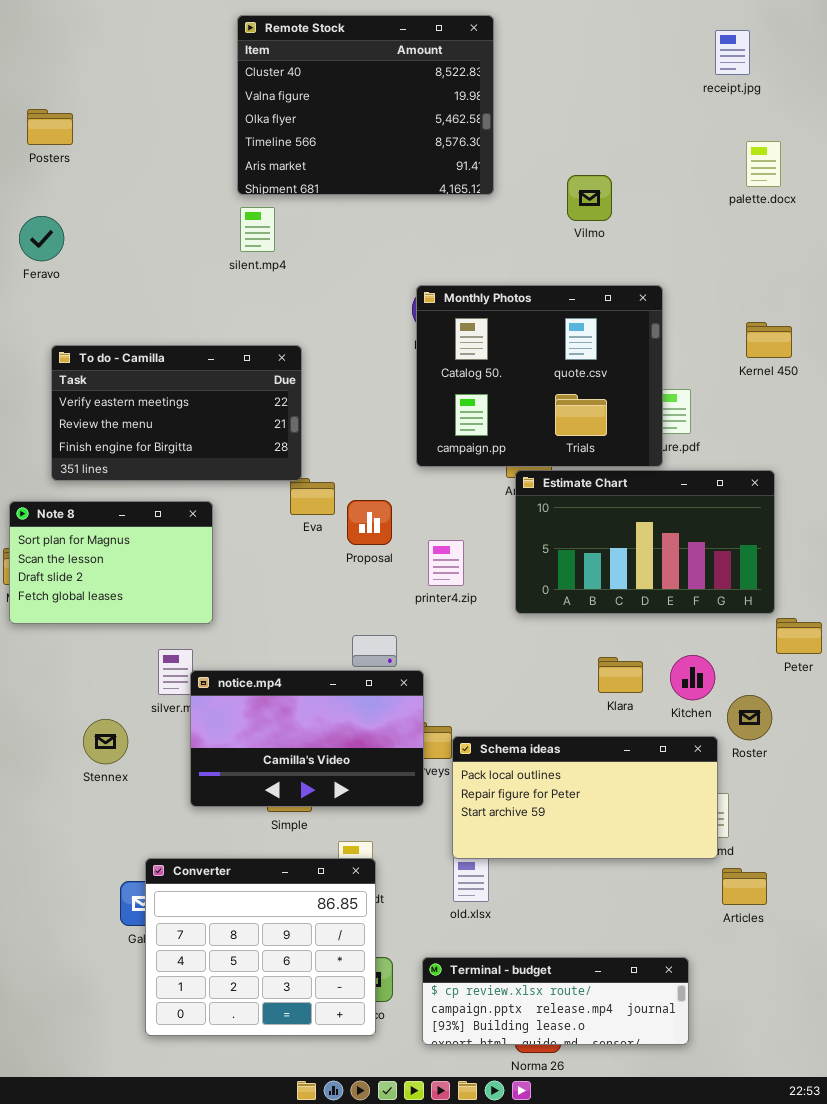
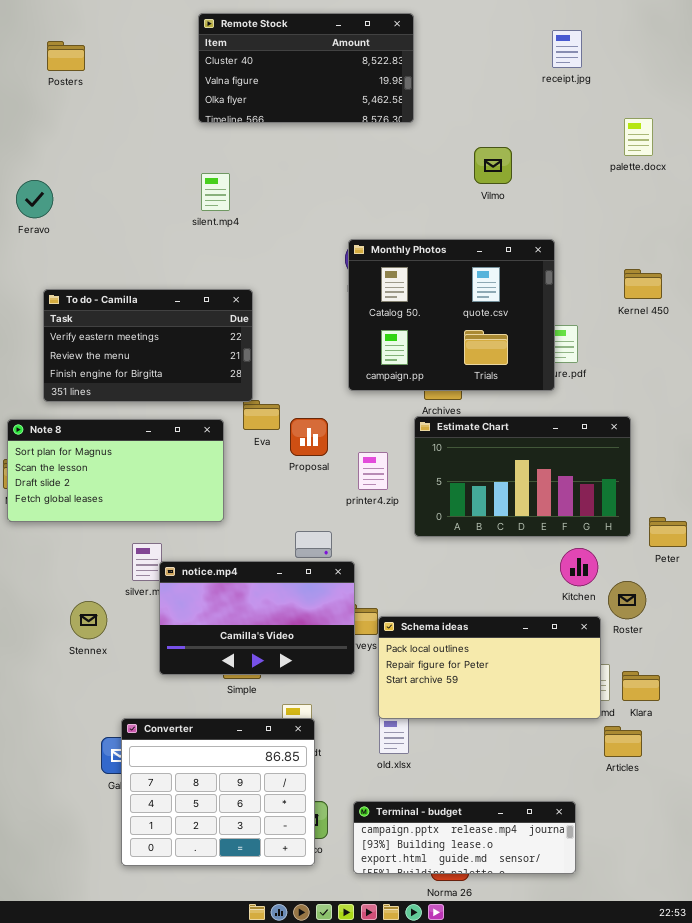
Remote Stock: [237,15,494,195] -> [198,13,414,123], resized
receipt.jpg: [715,30,750,75] -> [552,30,582,68], moved
Posters: [27,109,73,145] -> [47,41,85,71], moved
Estimate Chart: [515,470,775,614] -> [414,416,631,537], moved
Note 8: [9,501,213,624] -> [7,419,224,522], resized
Klara: [598,657,643,693] -> [622,671,660,701], moved
Terminal - budget: [422,957,689,1045] -> [353,801,576,874], scrolled down 1 row

